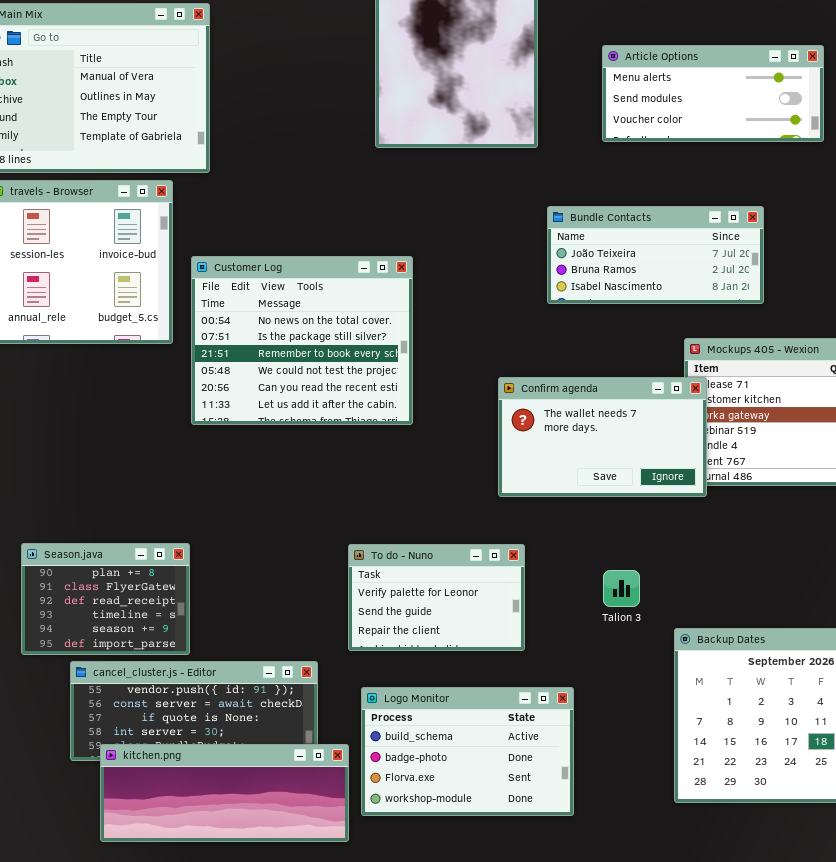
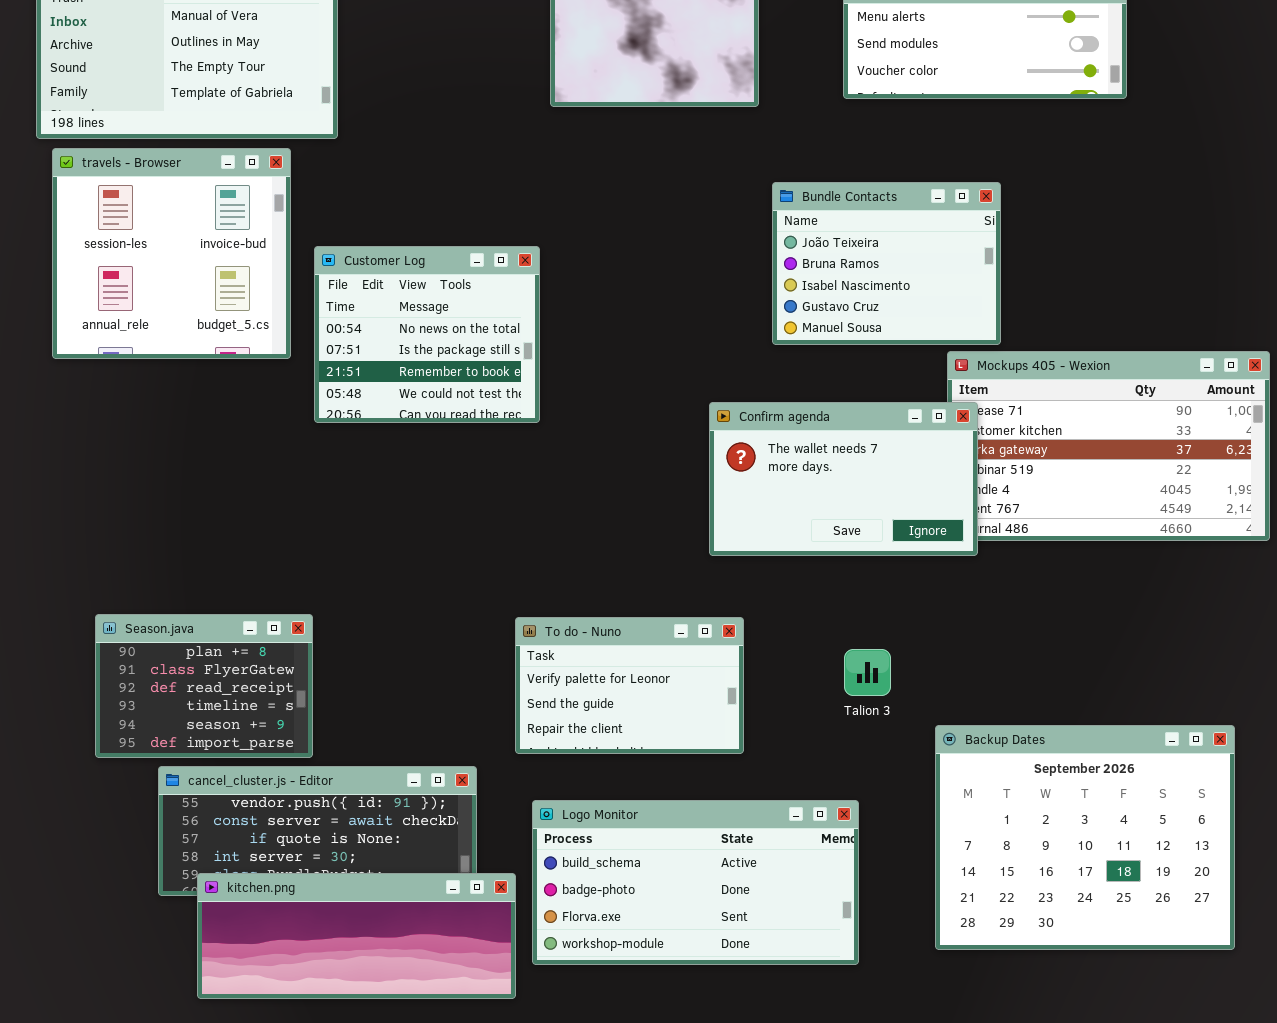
Bundle Contacts: [547,206,764,304] -> [772,182,1001,345], resized
Customer Log: [191,256,413,425] -> [314,246,540,423], resized
Logo Monitor: [361,687,574,816] -> [532,800,859,965], resized

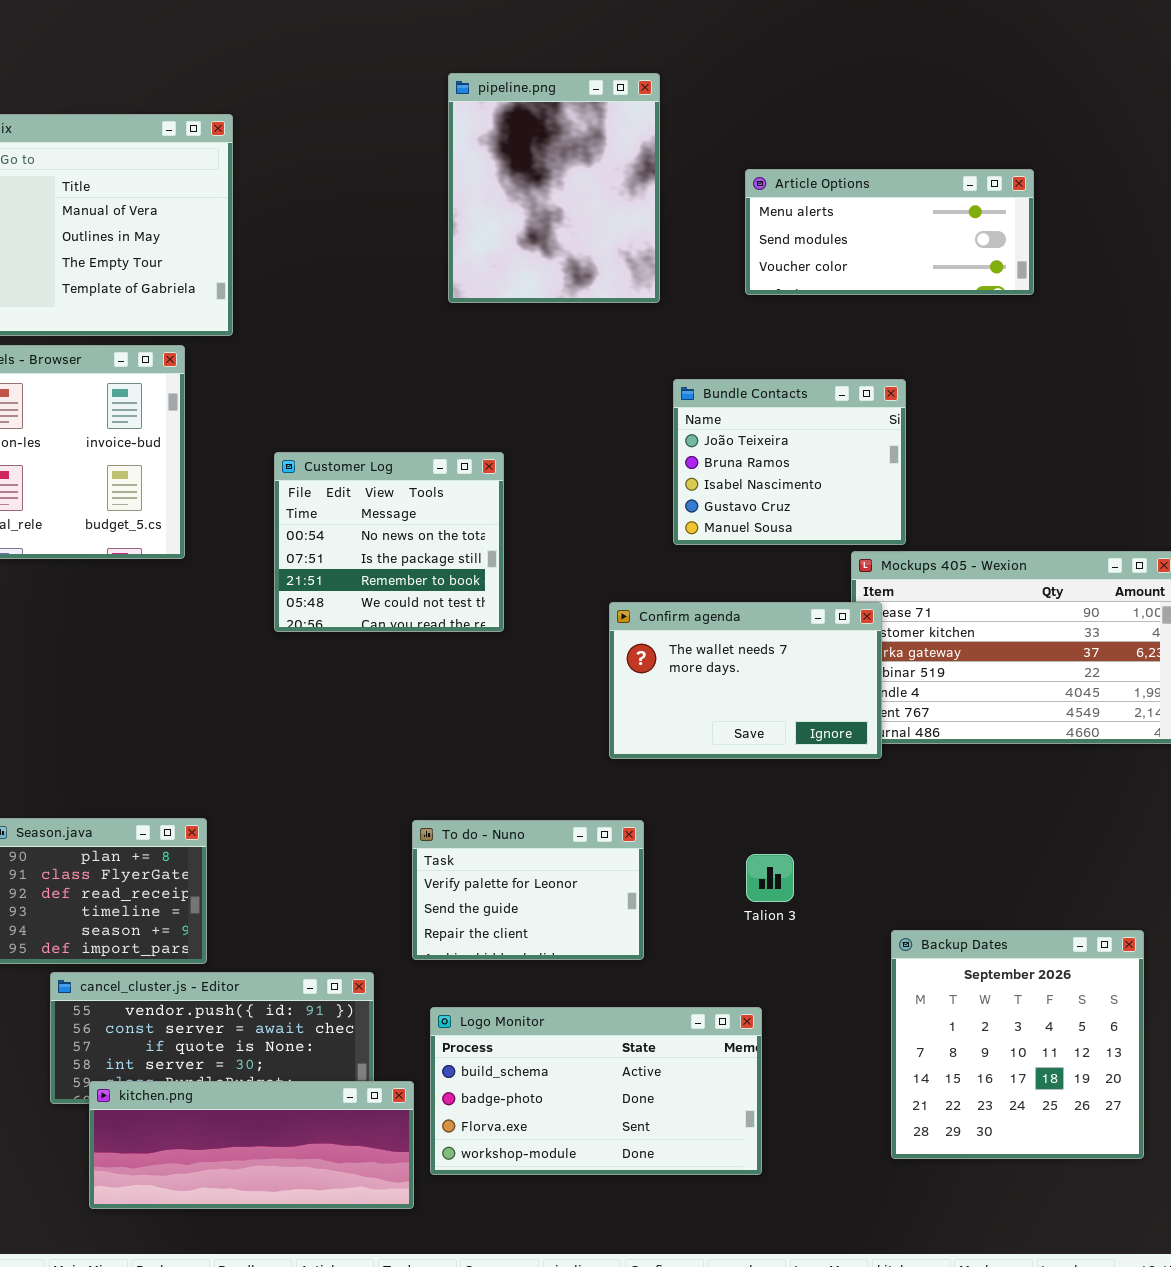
Customer Log: [314,246,540,423] -> [274,452,504,632], moved
Backup Dates: [935,725,1235,950] -> [891,930,1144,1159], resized

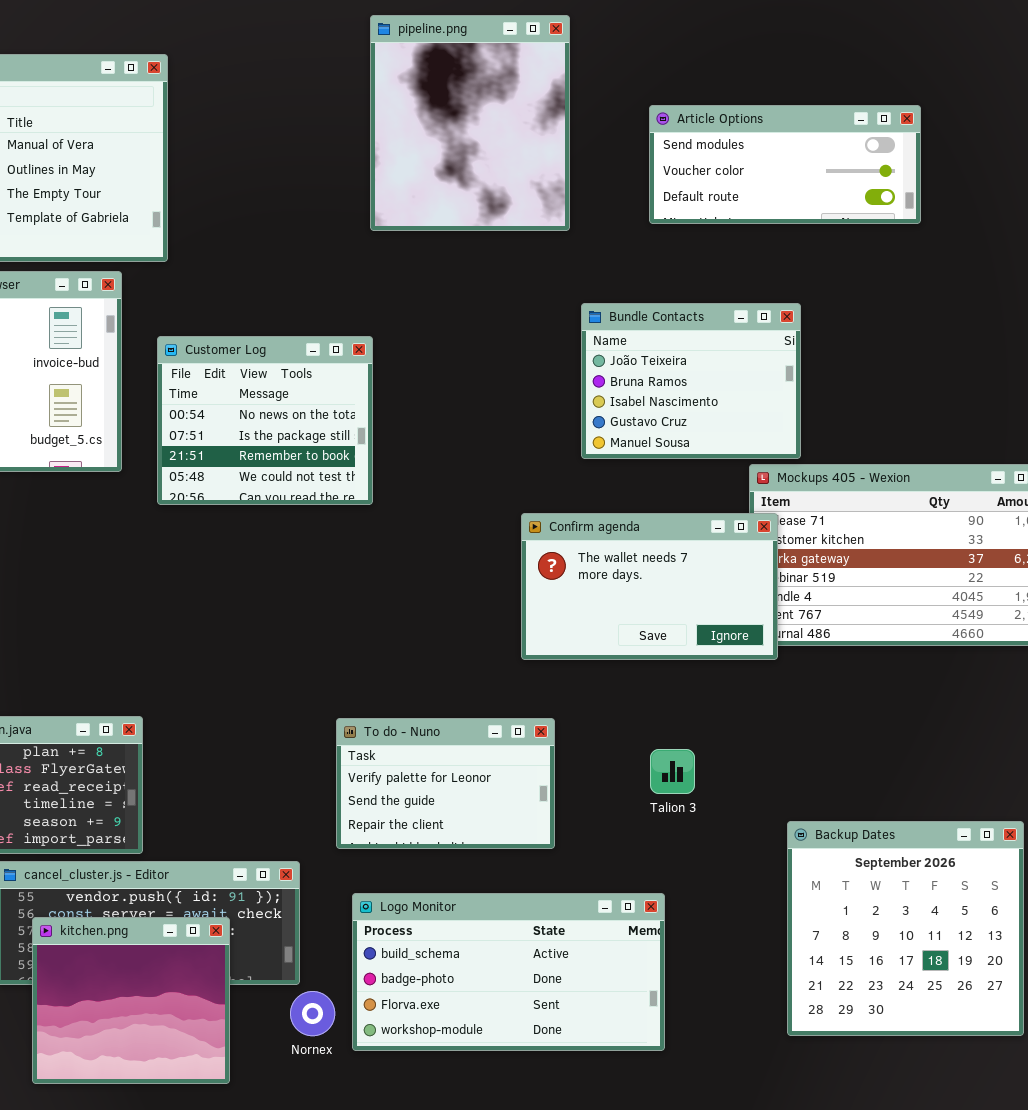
Article Options: [745,169,1034,295] -> [649,105,921,224], scrolled down 1 row
Customer Log: [274,452,504,632] -> [157,336,373,505], moved
kitchen.png: [89,1081,414,1209] -> [32,917,230,1084], resized

